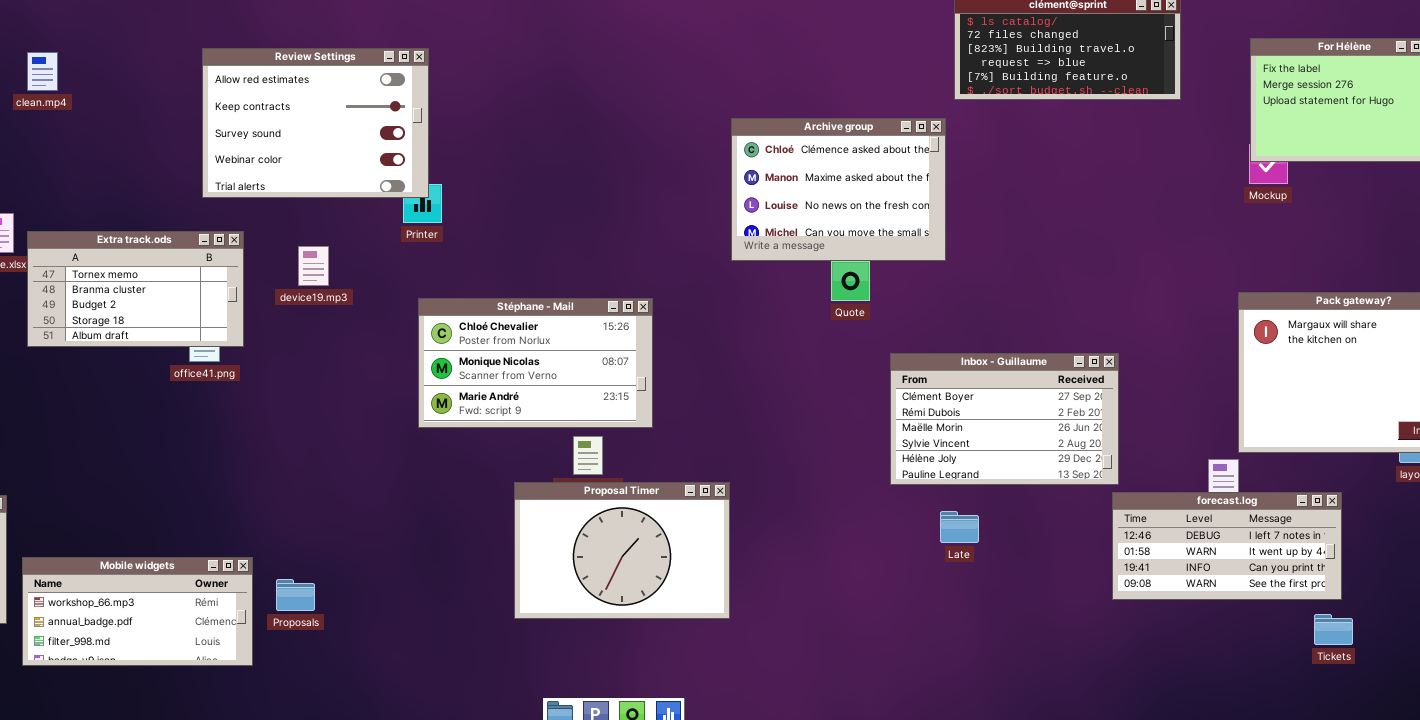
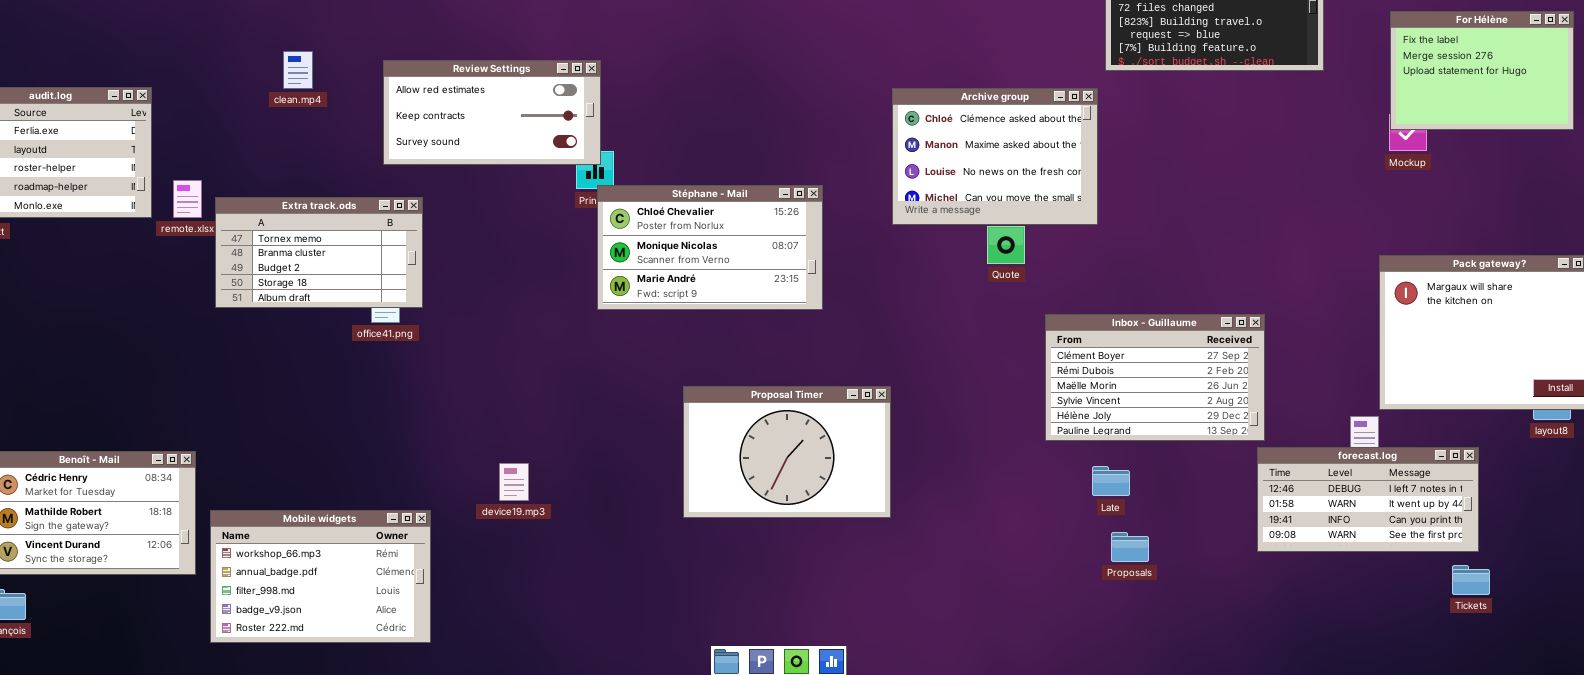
Review Settings: [202,48,429,198] -> [383,60,601,165], resized
clean.mp4: [27,52,58,91] -> [283,51,313,89], moved
device19.mp3: [298,246,329,286] -> [499,463,529,501], moved
Stéphane - Mail: [418,298,653,428] -> [597,185,823,310], moved
Proposal Timer: [514,482,730,619] -> [683,386,891,518], moved
Mobile widgets: [22,557,253,666] -> [210,510,431,643], resized
Proposals: [276,579,315,611] -> [1111,532,1149,562], moved

